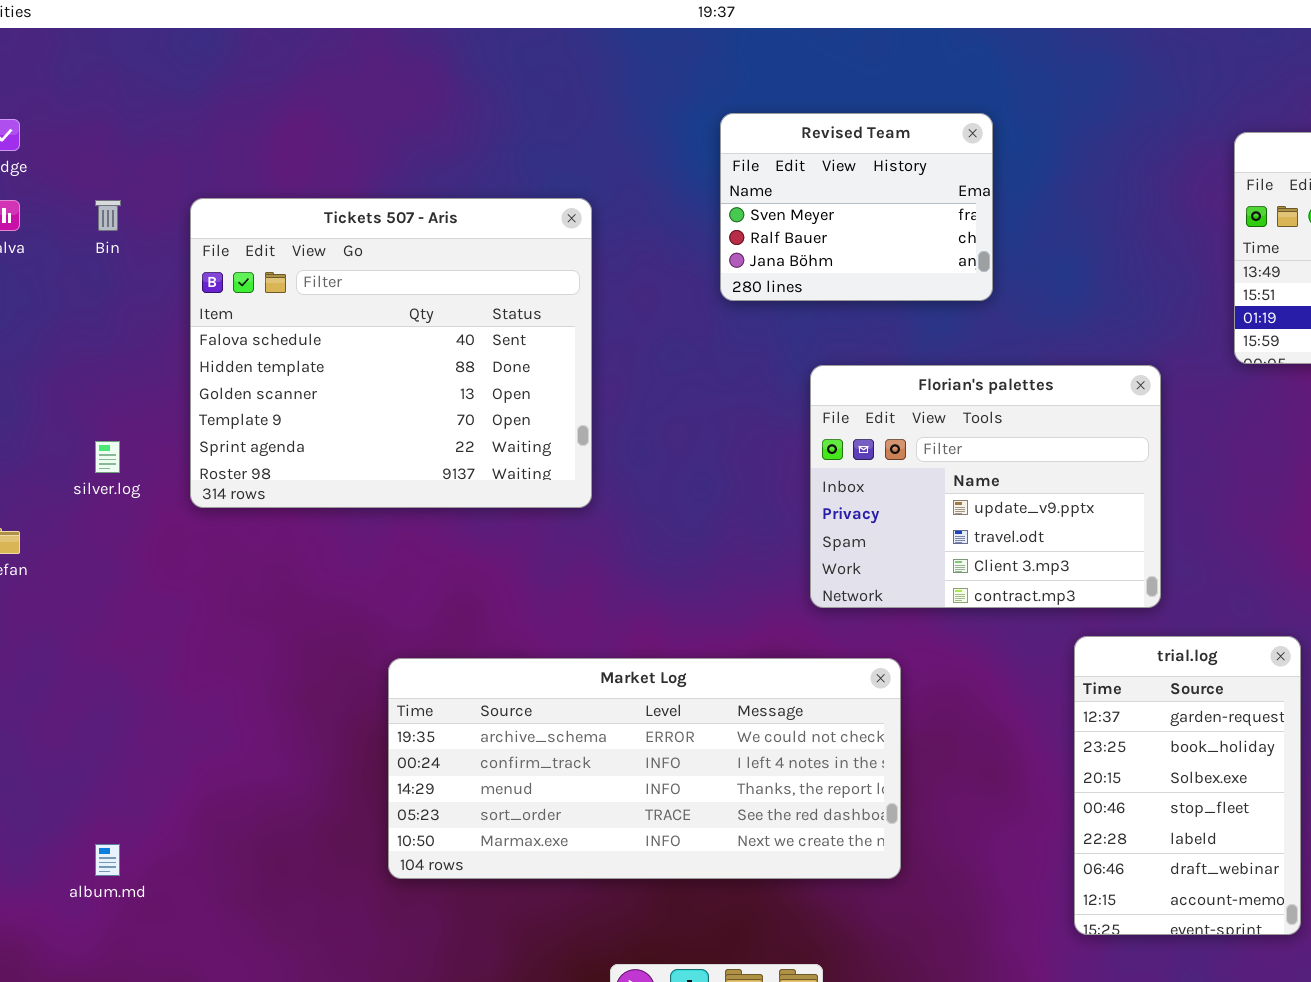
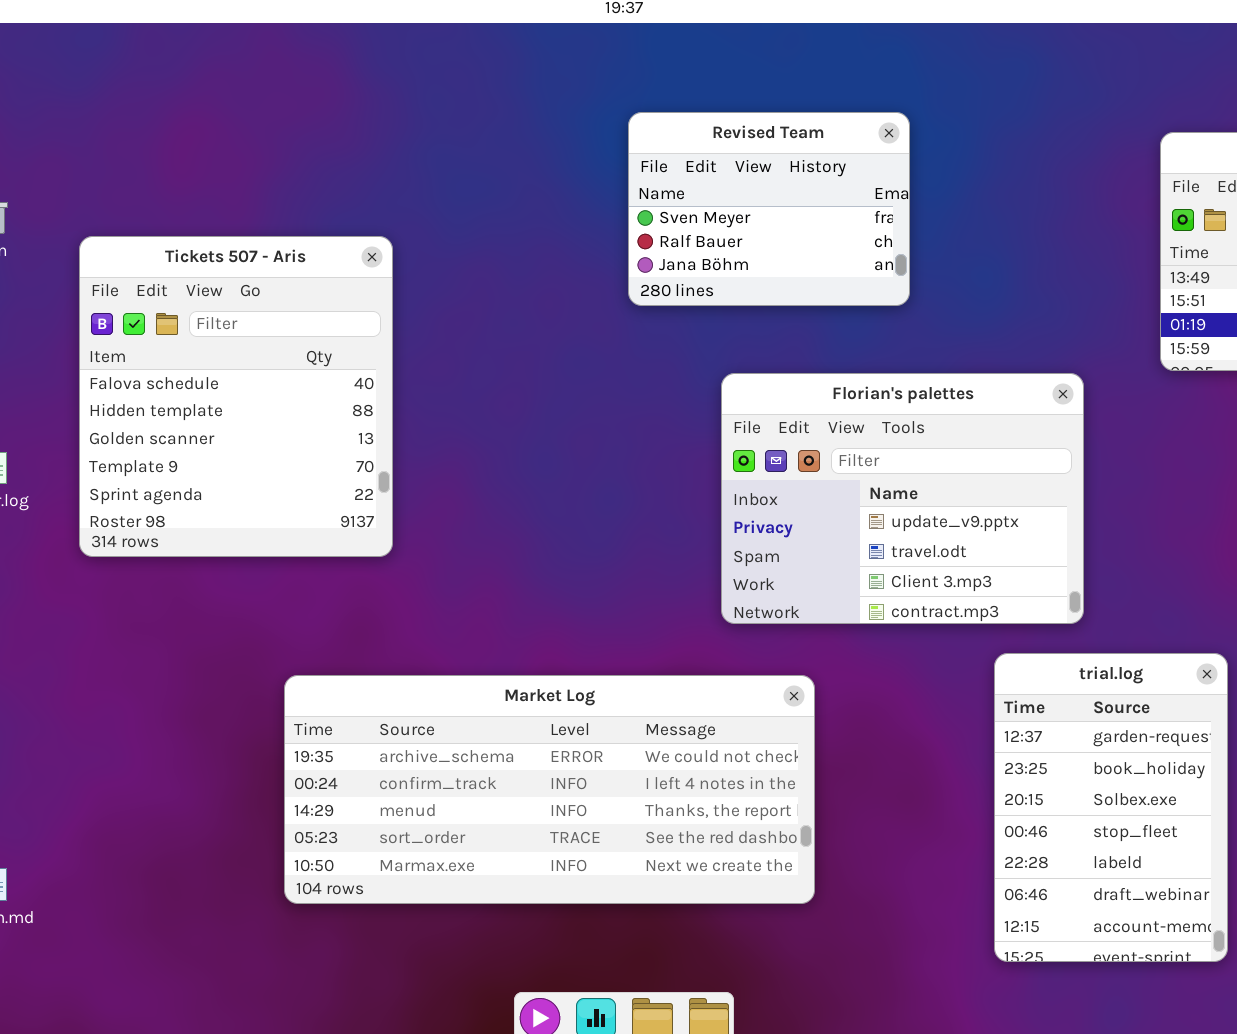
Tickets 507 - Aris: [190,198,592,508] -> [79,236,393,557], moved, resized

